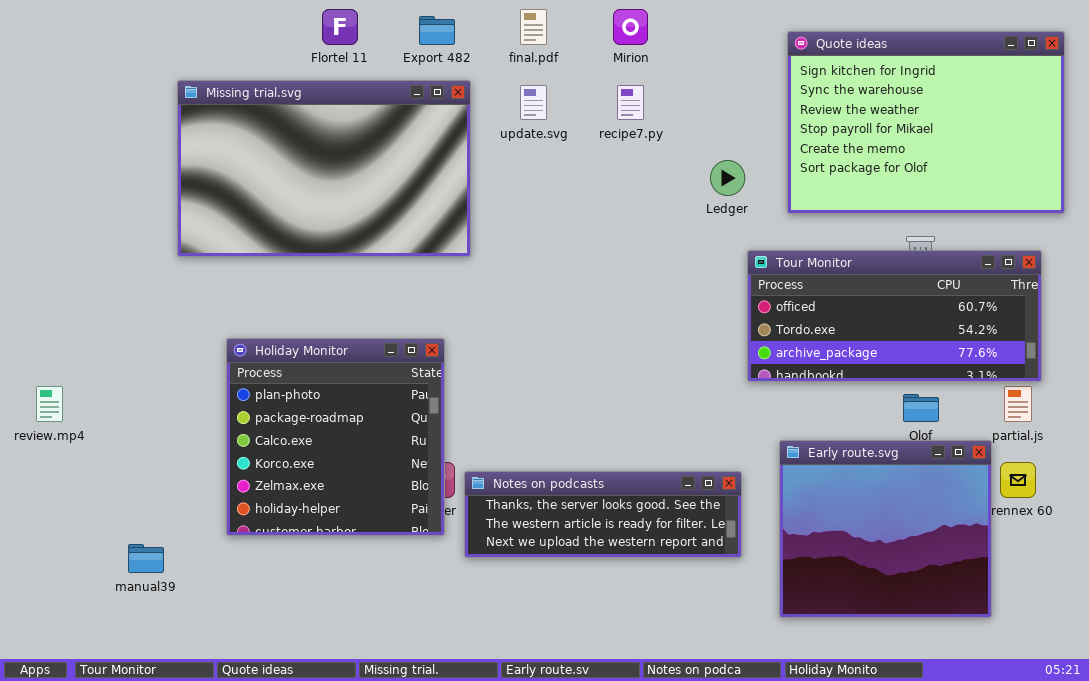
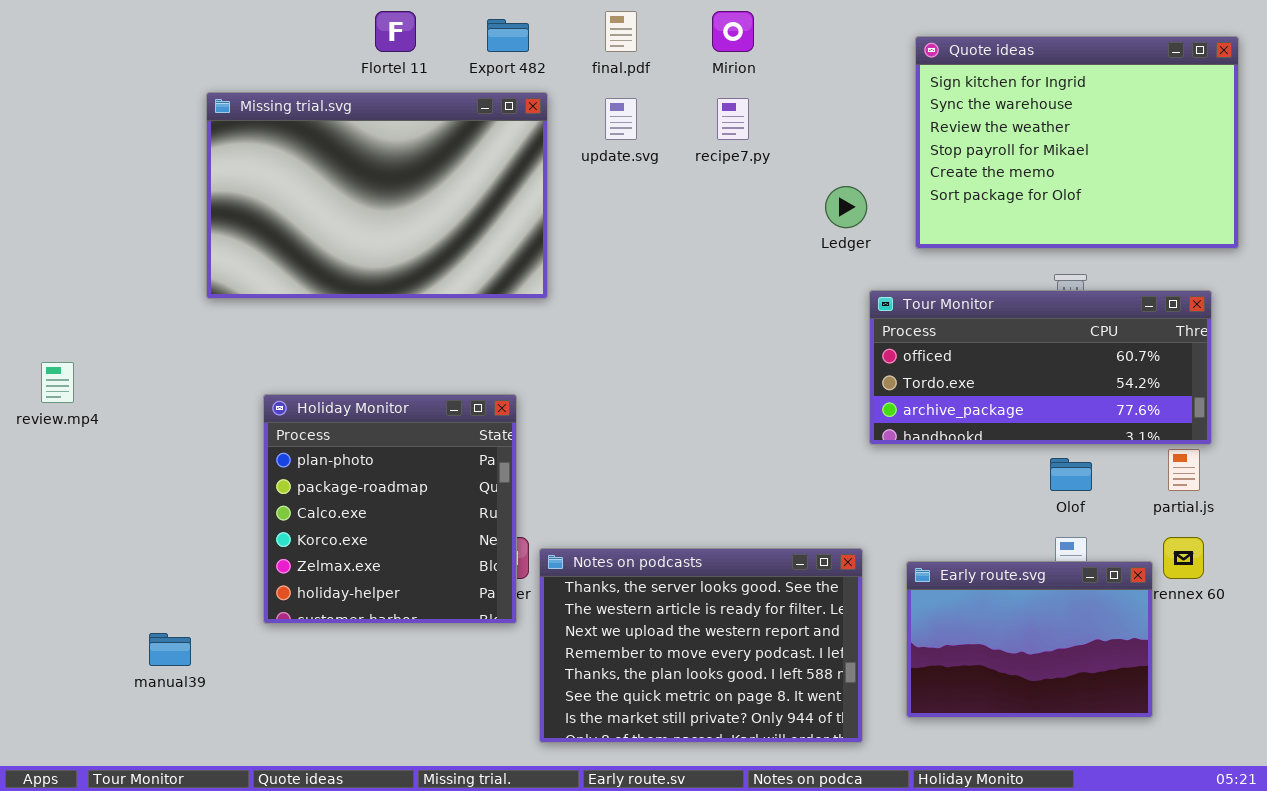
review.mp4: [36,386,63,422] -> [41,362,74,403], moved
Early route.svg: [779,440,992,618] -> [906,561,1153,718], resized
Notes on podcasts: [464,471,742,558] -> [539,548,863,743], resized

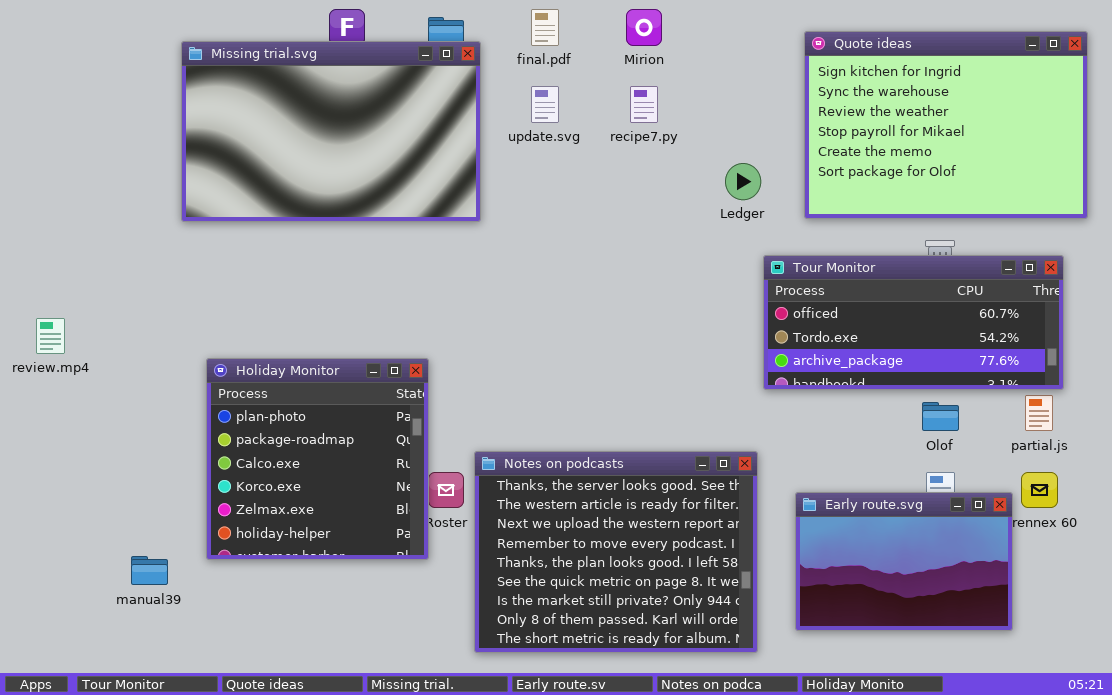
Missing trial.svg: [206,92,548,299] -> [181,41,481,222], moved
Holiday Monitor: [263,394,517,624] -> [206,358,429,560], moved
Notes on podcasts: [539,548,863,743] -> [474,451,758,653], resized

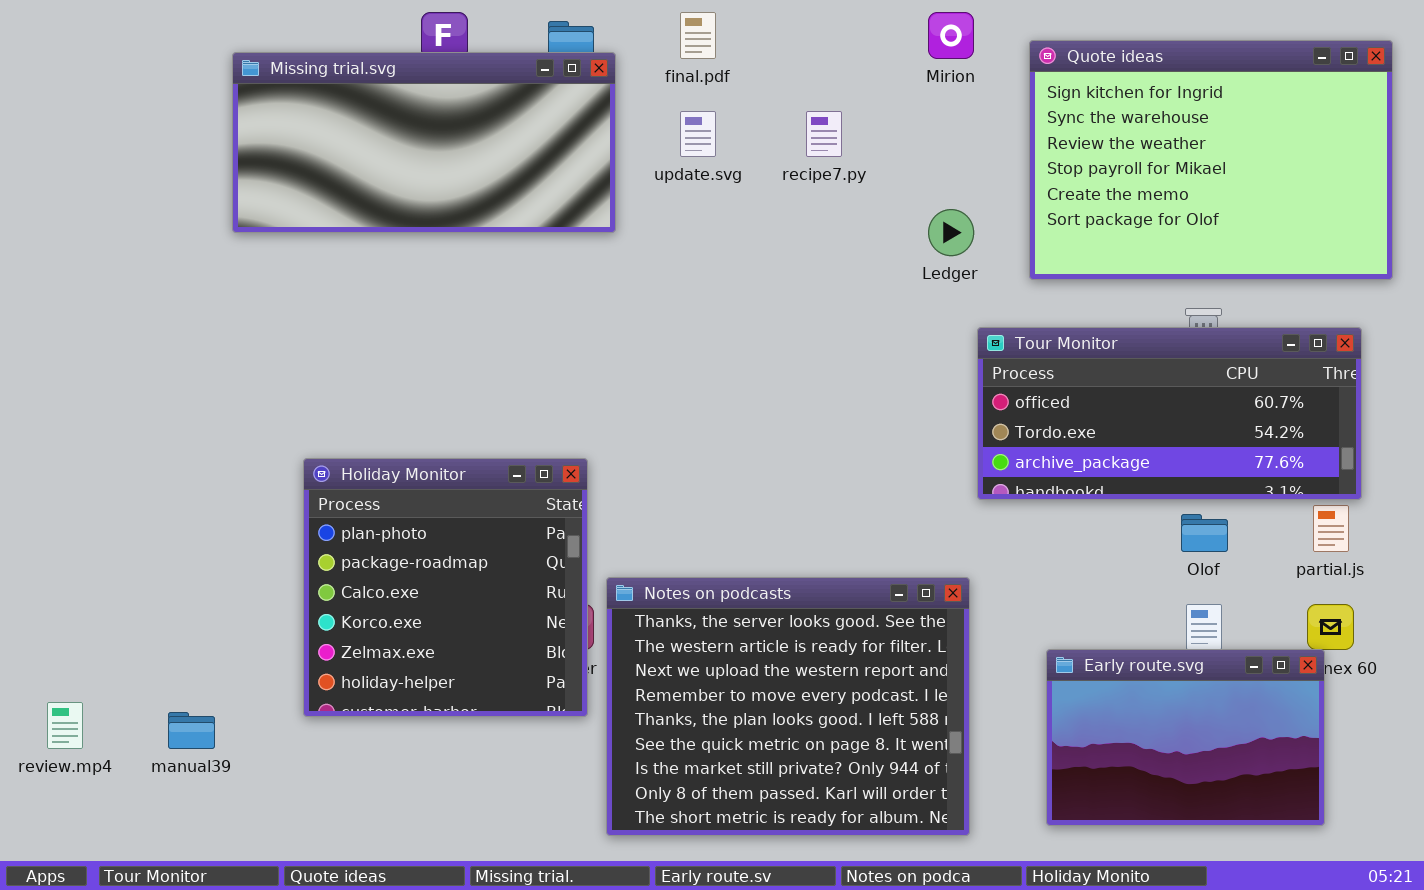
Mirion: [626,9,662,46] -> [928,12,974,59], moved
Missing trial.svg: [181,41,481,222] -> [232,52,616,233], resized
review.mp4: [36,318,65,354] -> [47,702,83,749], moved
Holiday Monitor: [206,358,429,560] -> [303,458,588,717], moved
Early route.svg: [795,492,1013,631] -> [1046,649,1325,826], moved

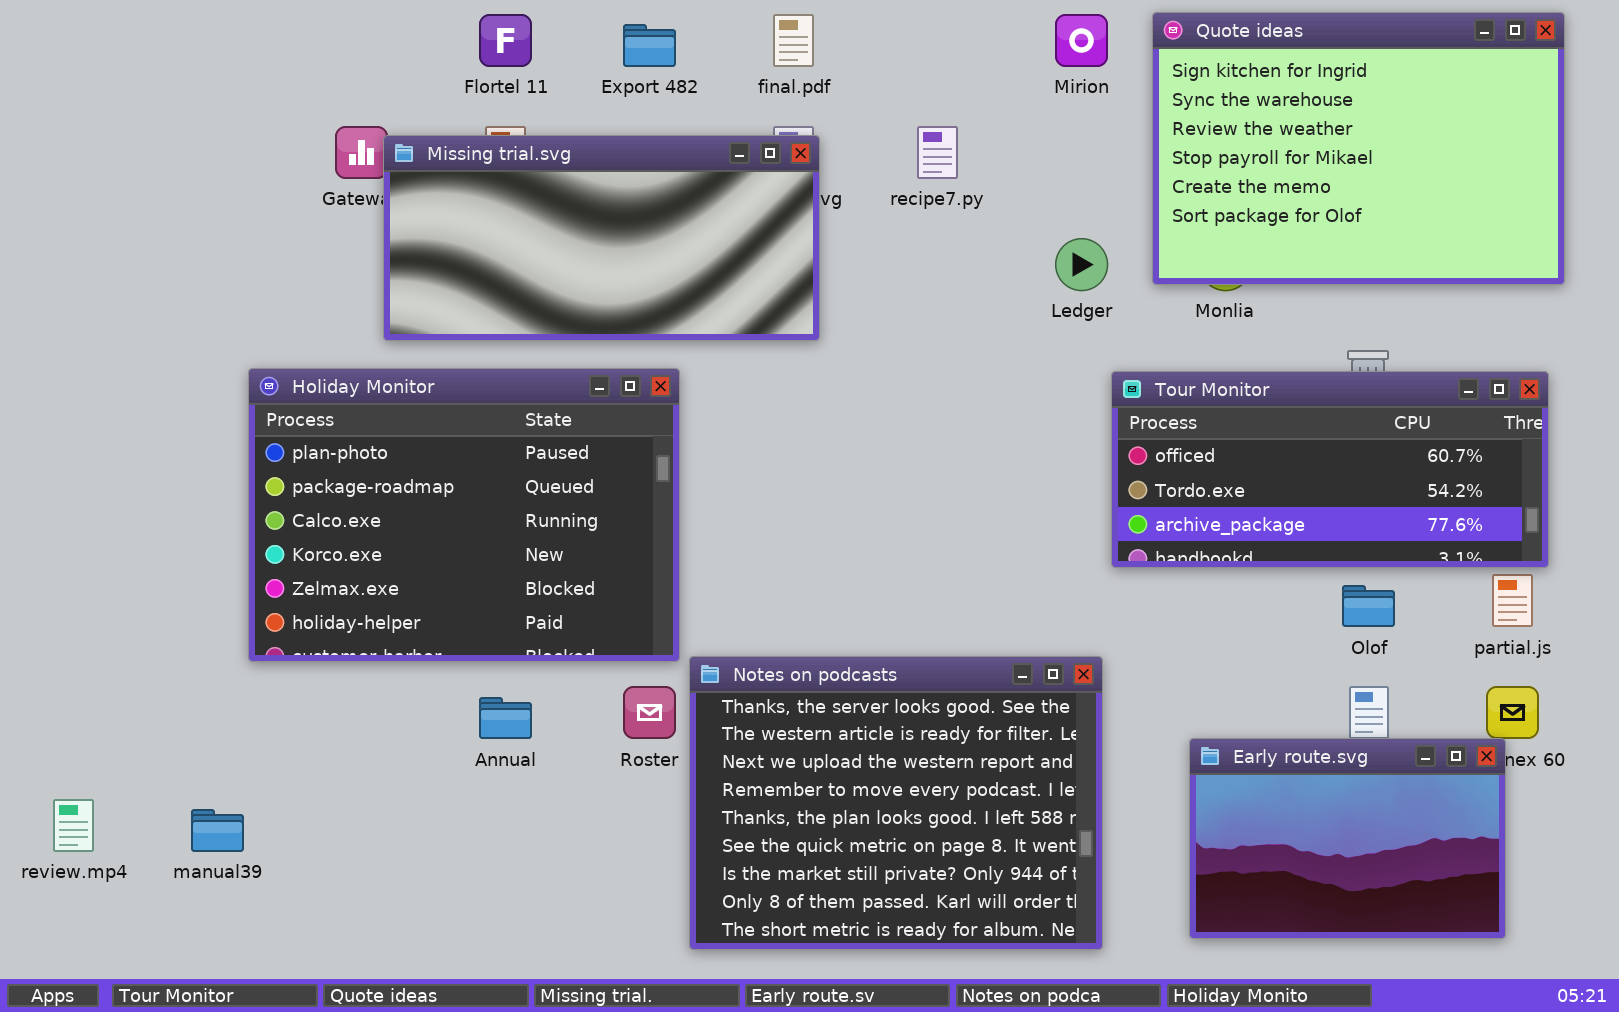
Quote ideas: [1029,40,1393,280] -> [1152,12,1565,285], moved
Missing trial.svg: [232,52,616,233] -> [383,135,820,341], moved
Holiday Monitor: [303,458,588,717] -> [248,368,680,662], moved, resized

